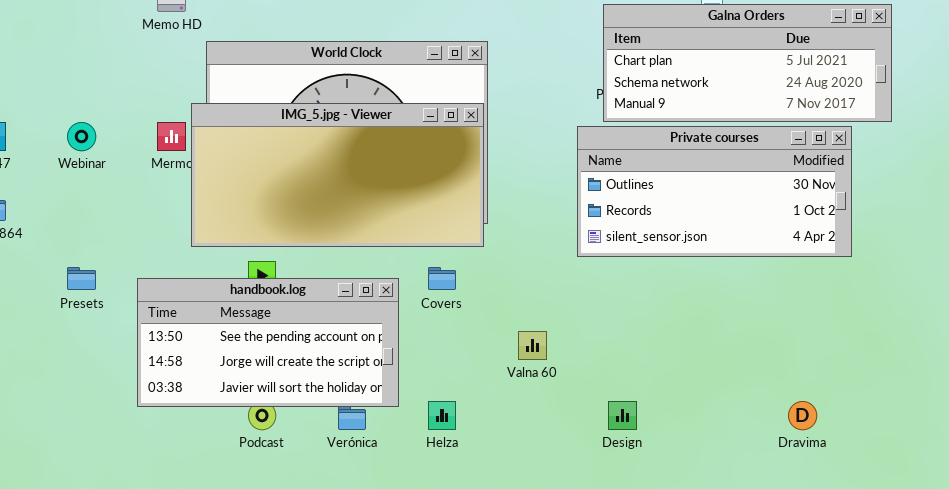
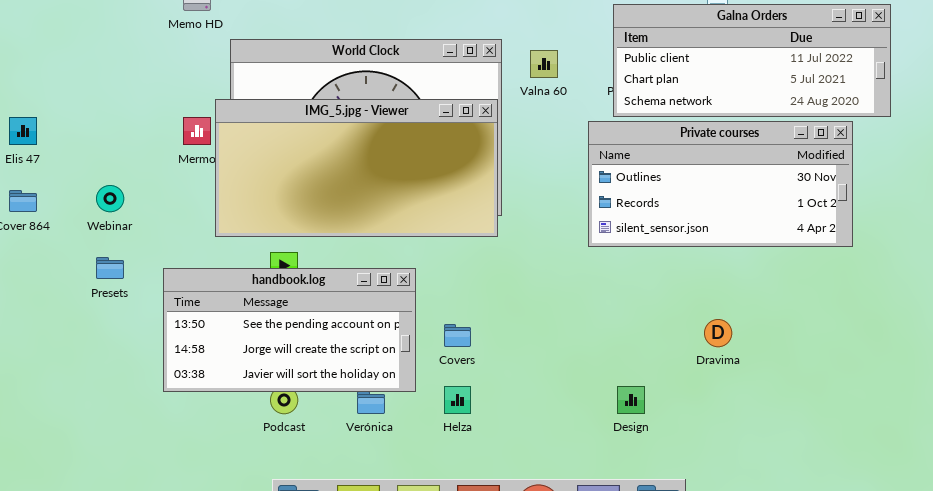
Galna Orders: [603,4,892,122] -> [613,4,891,117], scrolled up 1 row
Webinar: [67,122,96,151] -> [96,185,124,212], moved
Covers: [428,267,456,290] -> [444,324,471,347], moved
Valna 60: [518,331,547,360] -> [530,50,558,78], moved
Dravima: [788,401,817,430] -> [704,319,732,347], moved

